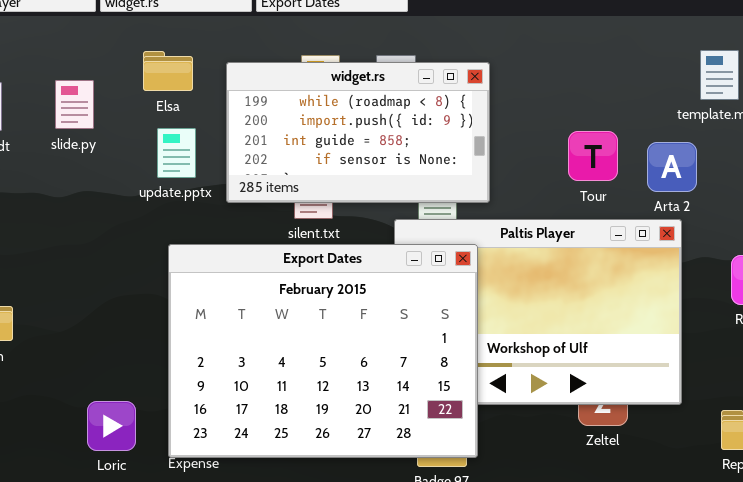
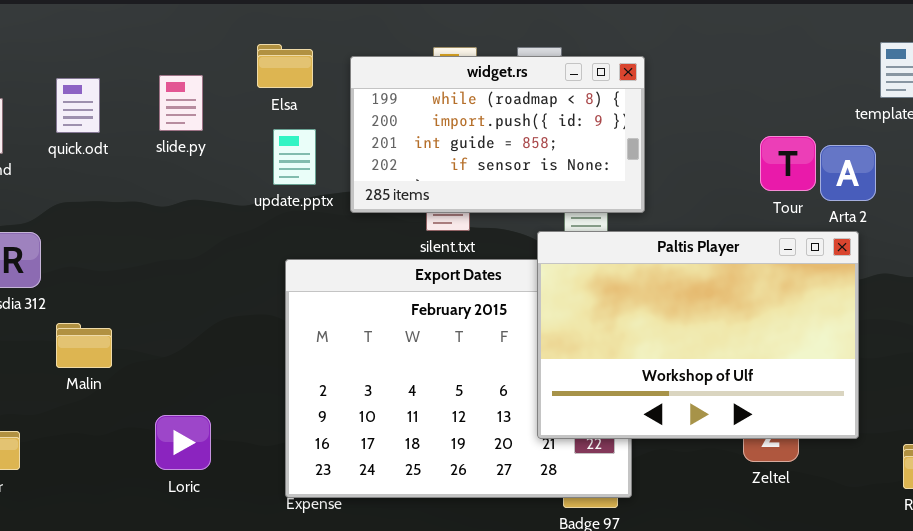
Tour: [568,131,618,181] -> [760,136,816,191], moved
Paltis Player: [394,219,682,405] -> [537,231,859,439], raised
Loric: [87,401,136,451] -> [155,415,211,470], moved

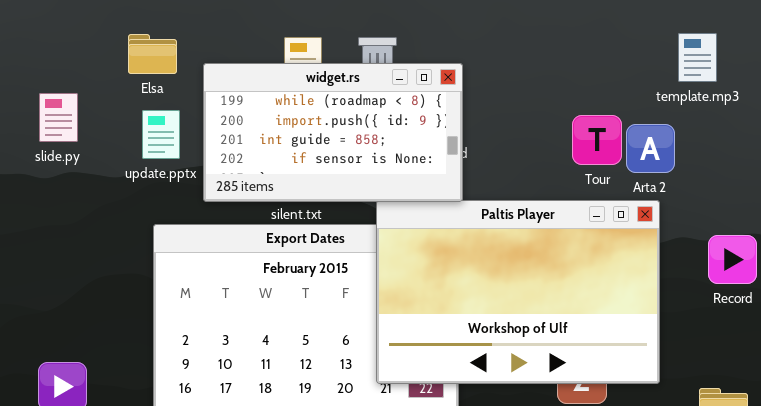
widget.rs: [350,56,645,213] -> [203,63,463,202], moved
slide.py: [159,75,203,131] -> [39,93,78,142], moved

